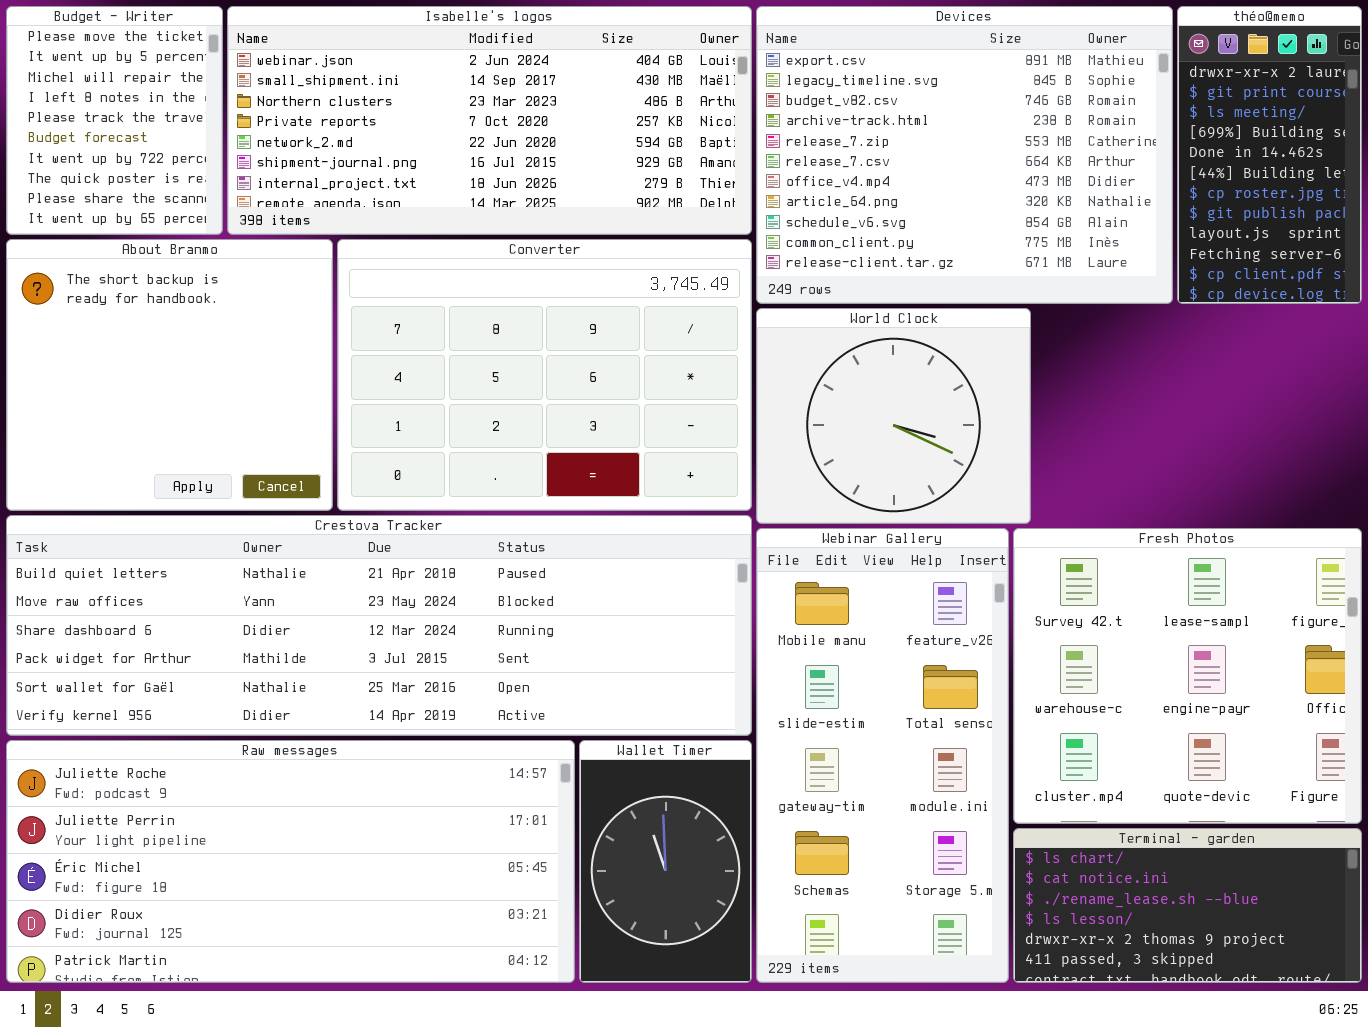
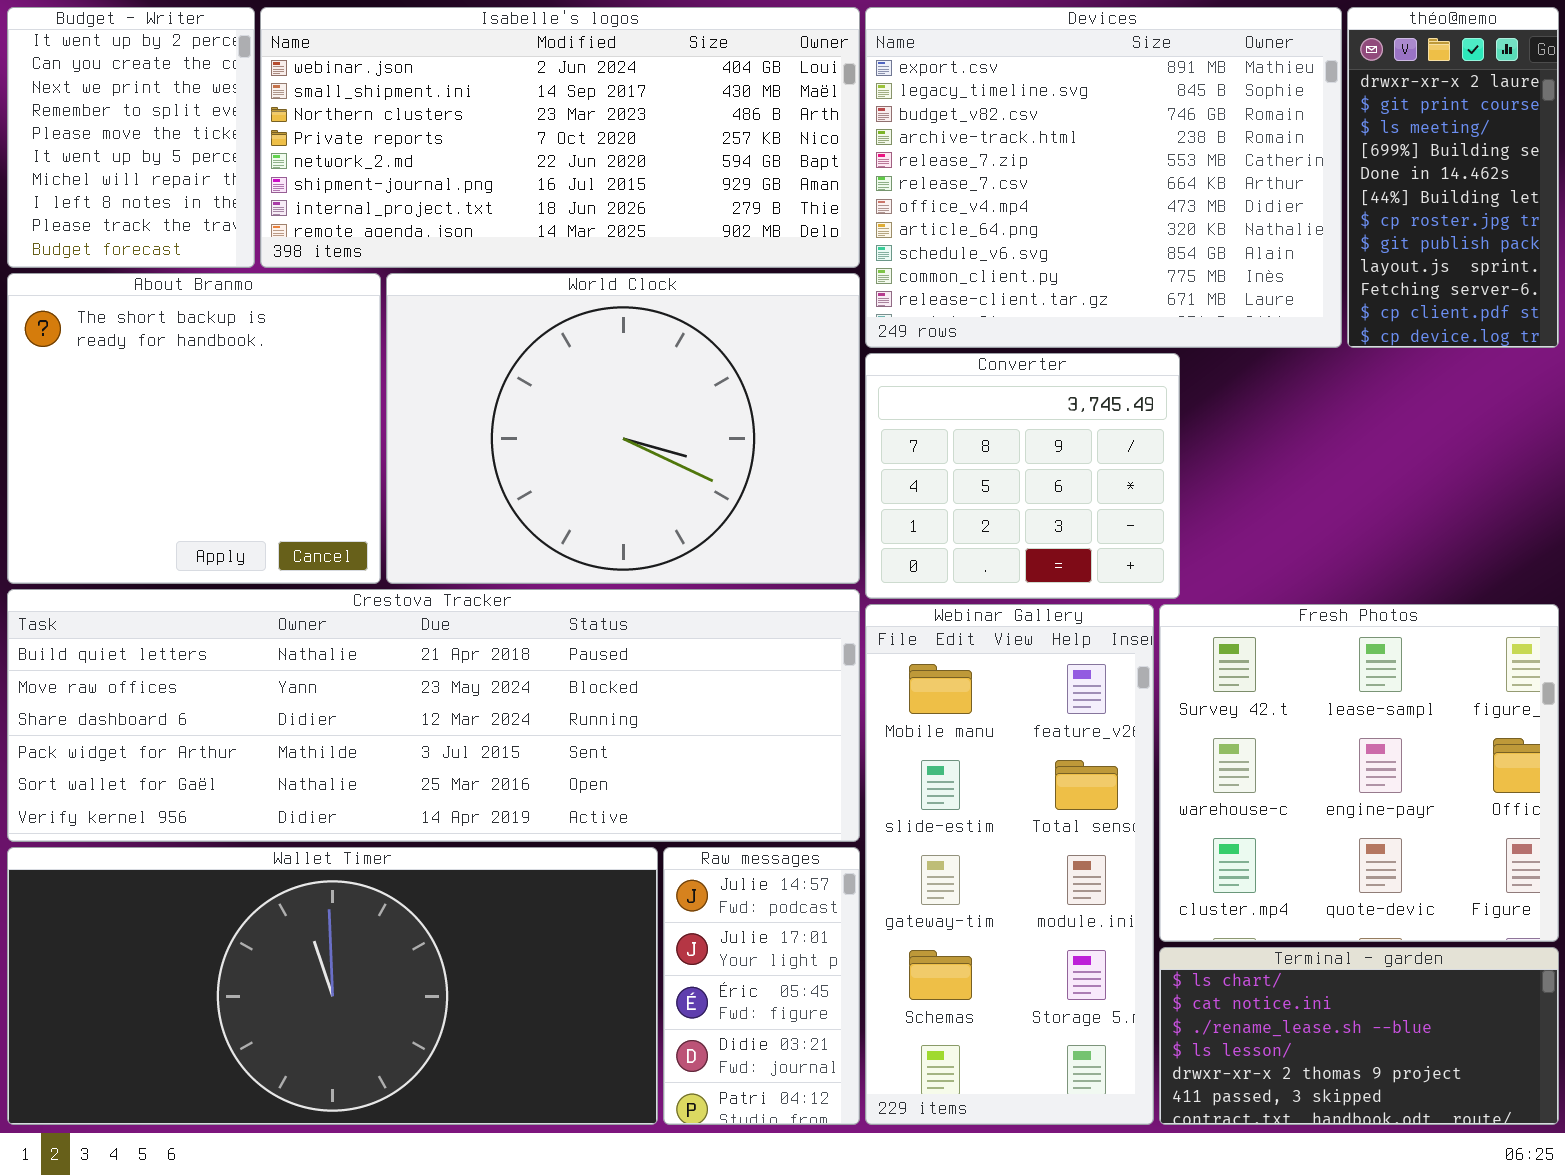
Budget - Writer: [6,6,223,235] -> [7,7,255,268], scrolled up 4 rows
Converter: [337,239,752,511] -> [865,353,1180,599], moved, resized
World Clock: [756,308,1031,524] -> [386,273,860,584], moved, resized
Raw messages: [6,740,575,983] -> [663,847,860,1125], moved, resized
Wallet Timer: [579,740,752,983] -> [7,847,658,1125], moved, resized

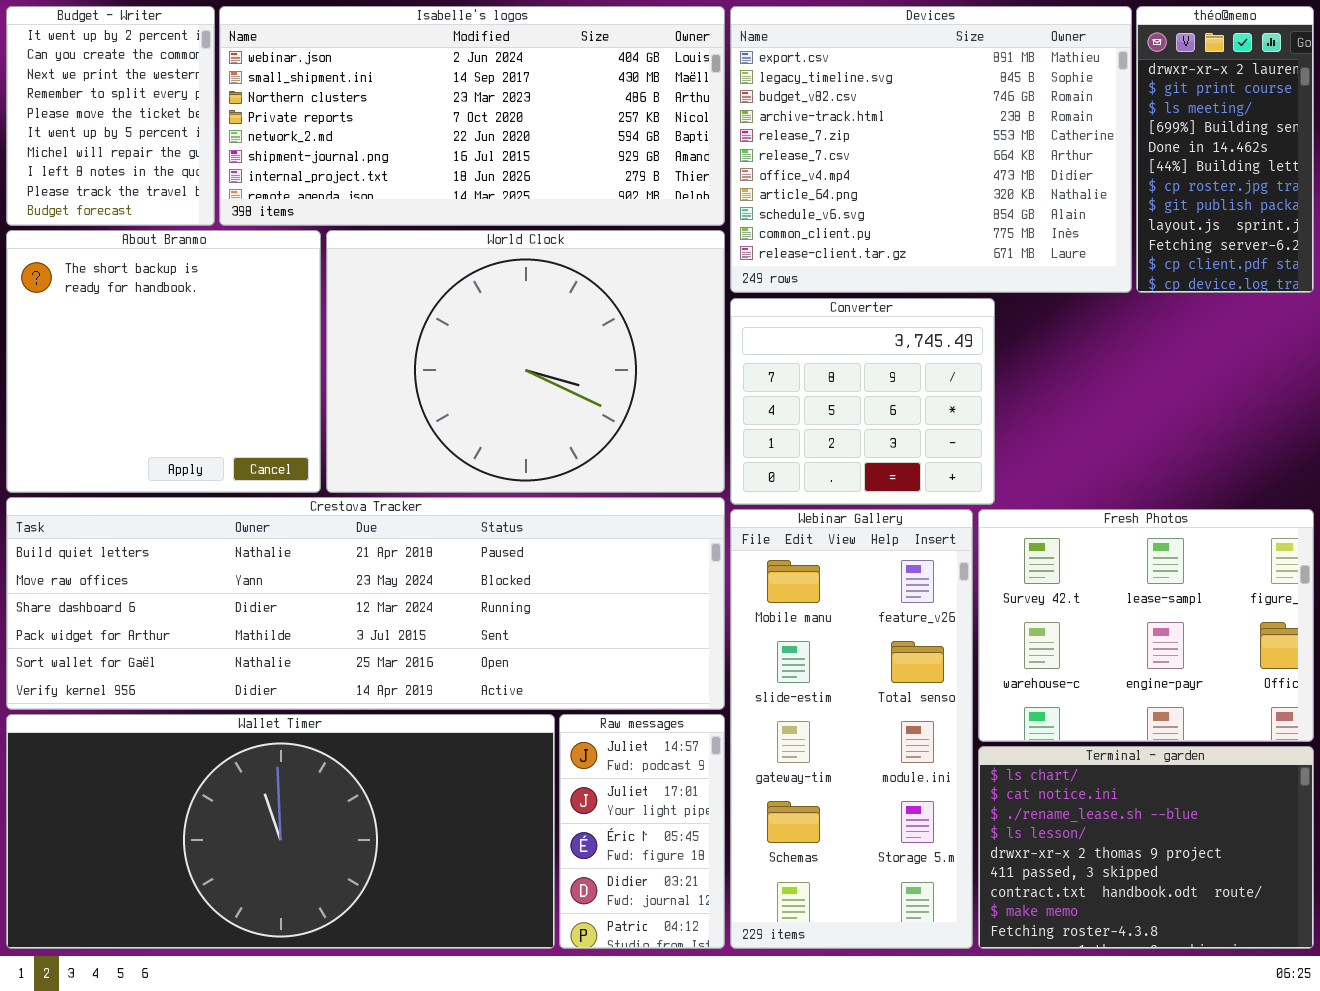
Fresh Photos: [1159,604,1559,942] -> [978,509,1314,742], resized
Terminal - garden: [1159,947,1559,1125] -> [978,746,1314,949], resized

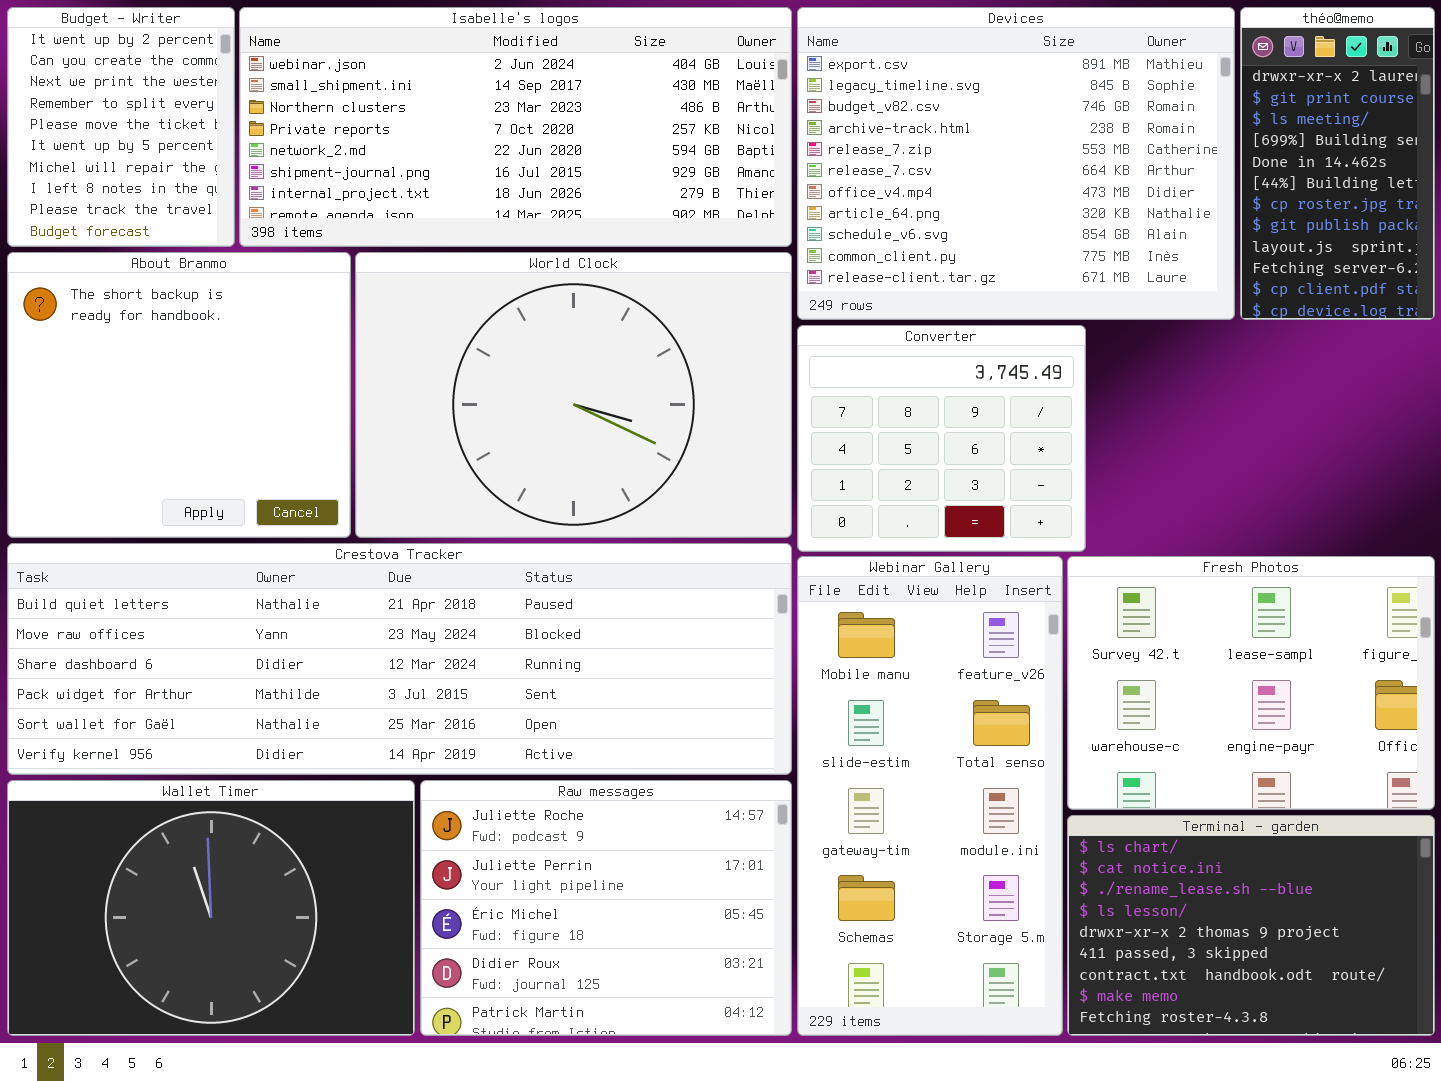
Wallet Timer: [6,714,555,949] -> [7,780,415,1036], resized
Raw messages: [559,714,725,949] -> [420,780,792,1036], resized

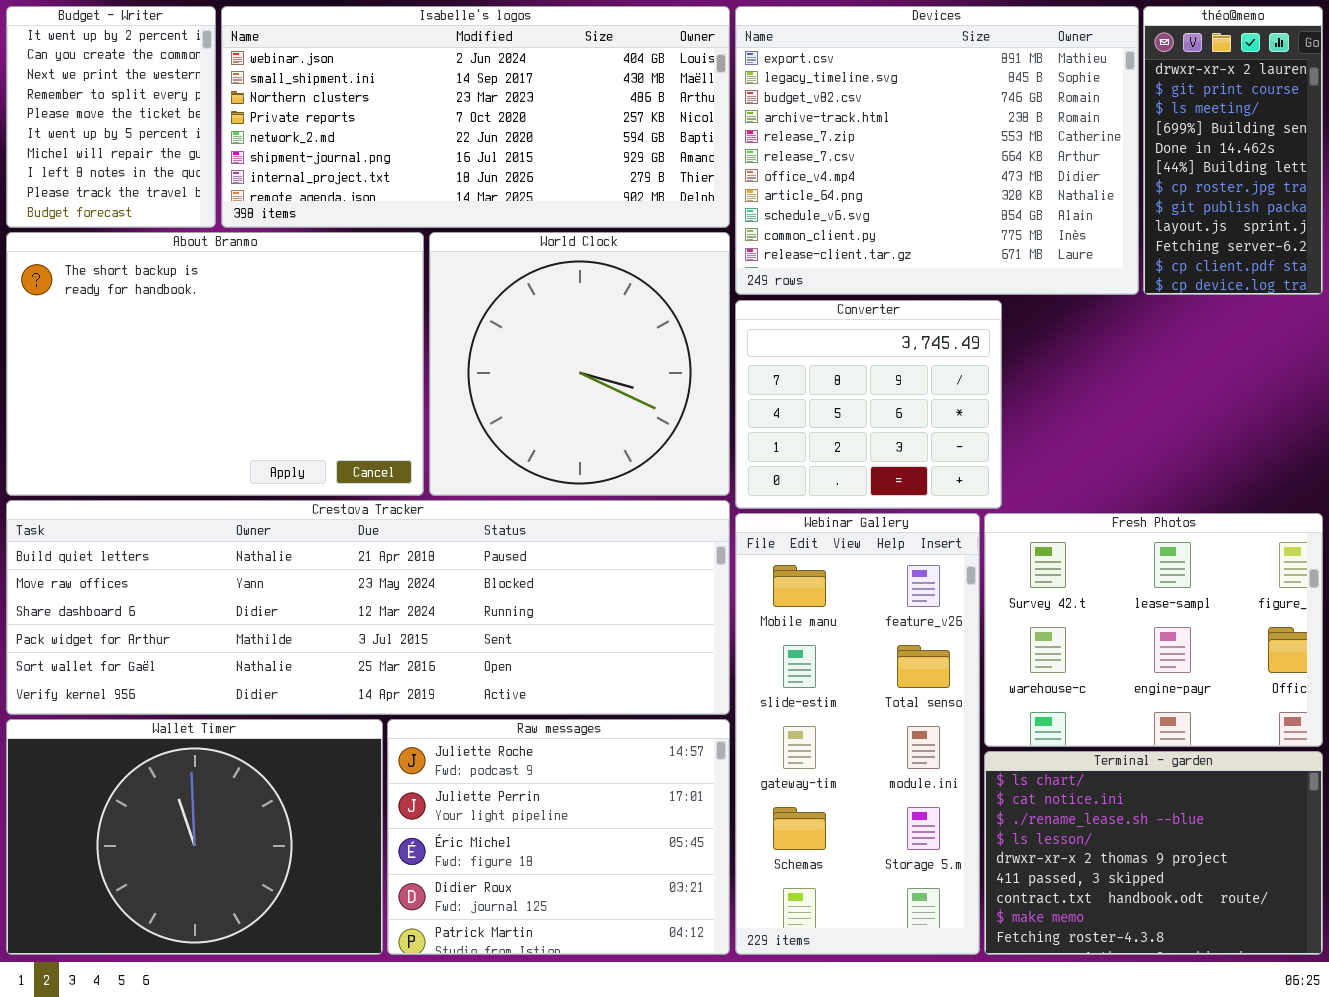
About Branmo: [7,252,351,538] -> [6,232,424,496], resized
World Clock: [355,252,792,538] -> [429,232,730,496], resized

